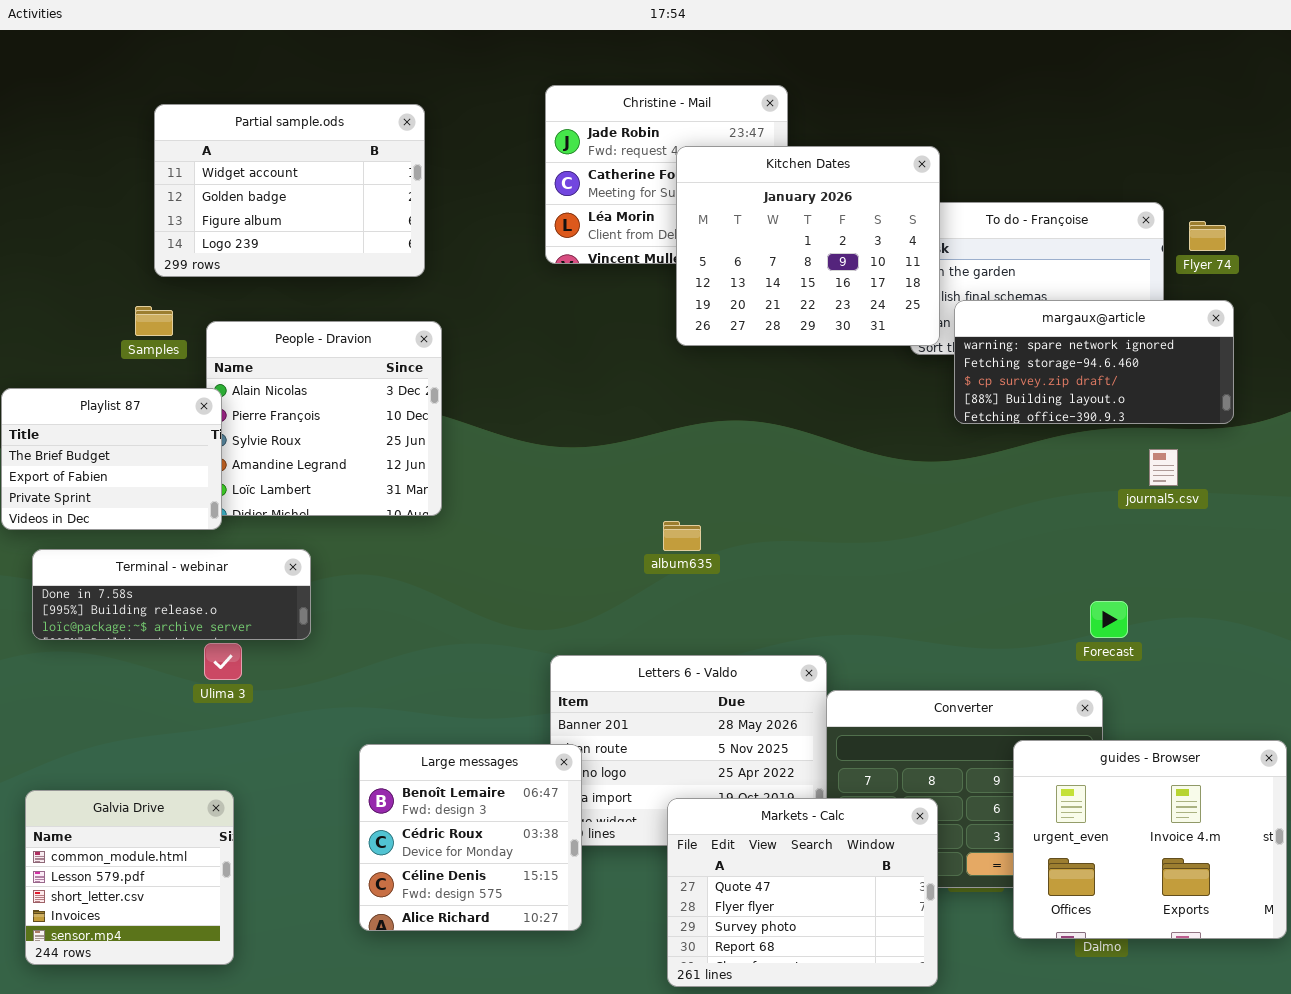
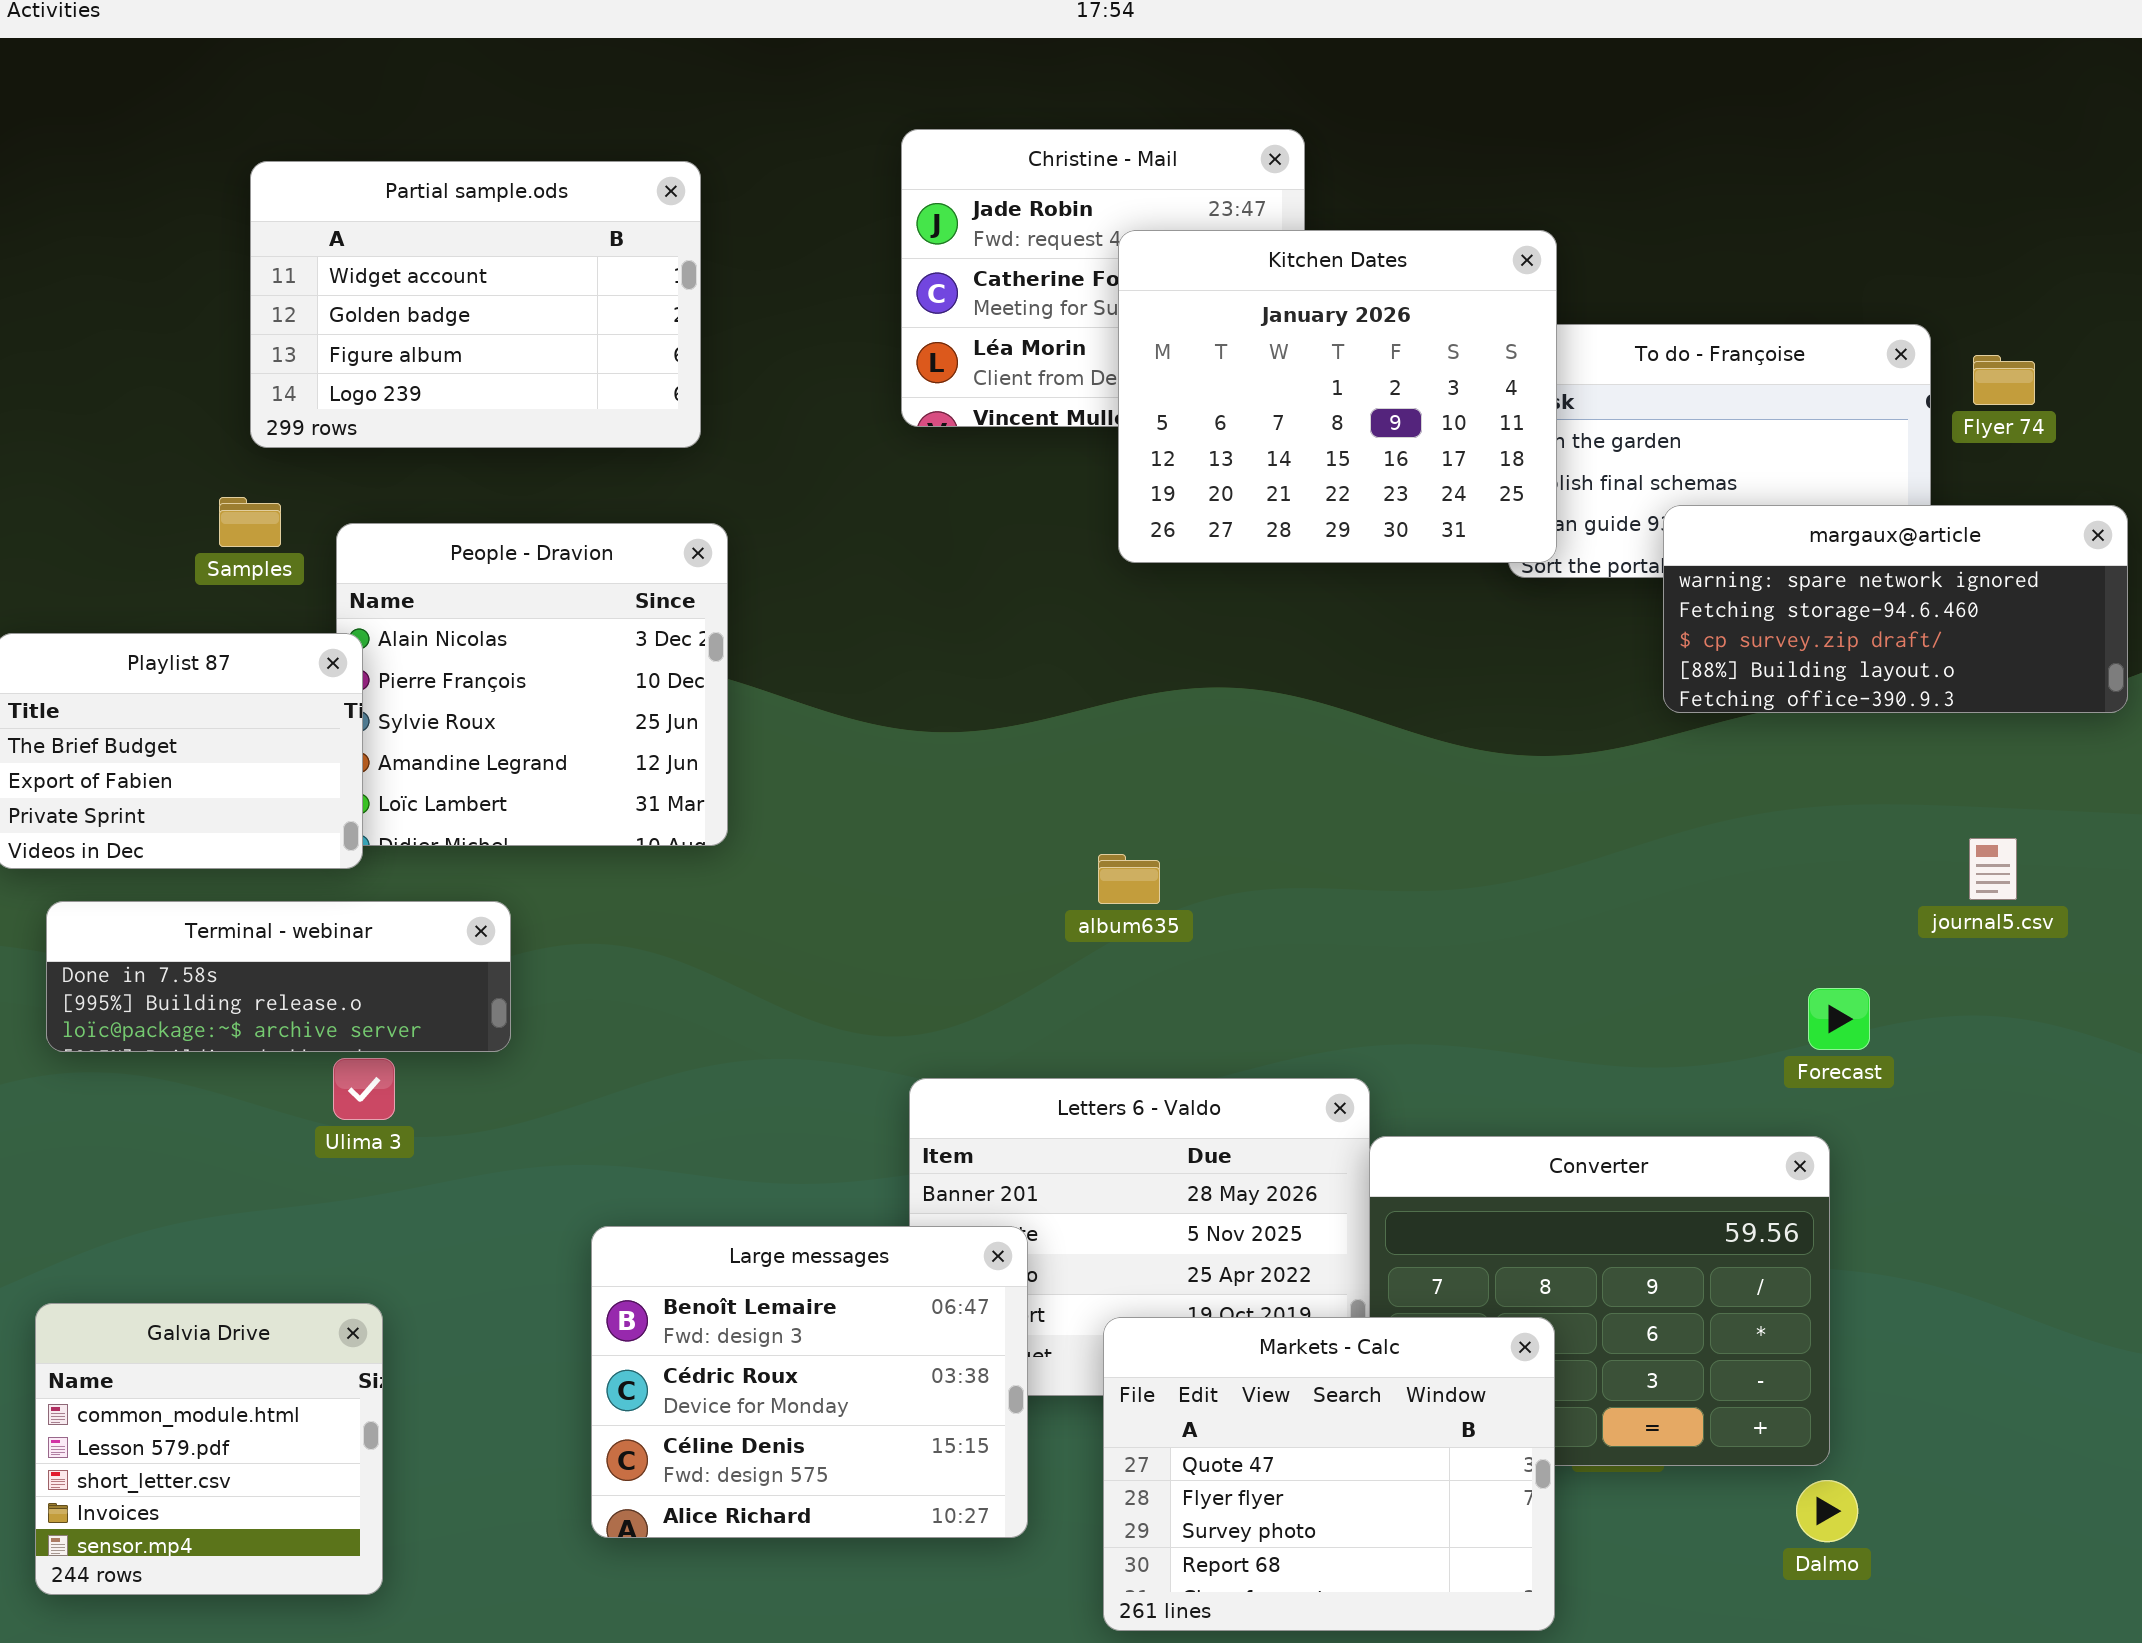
margaux@article: [954,300,1234,424] -> [1663,505,2128,713], moved
journal5.csv: [1149,449,1178,486] -> [1969,838,2017,900], moved
guides - Browser: [1013,740,1287,939] -> none, closed
Large messages: [359,744,582,931] -> [591,1226,1028,1538], resized

